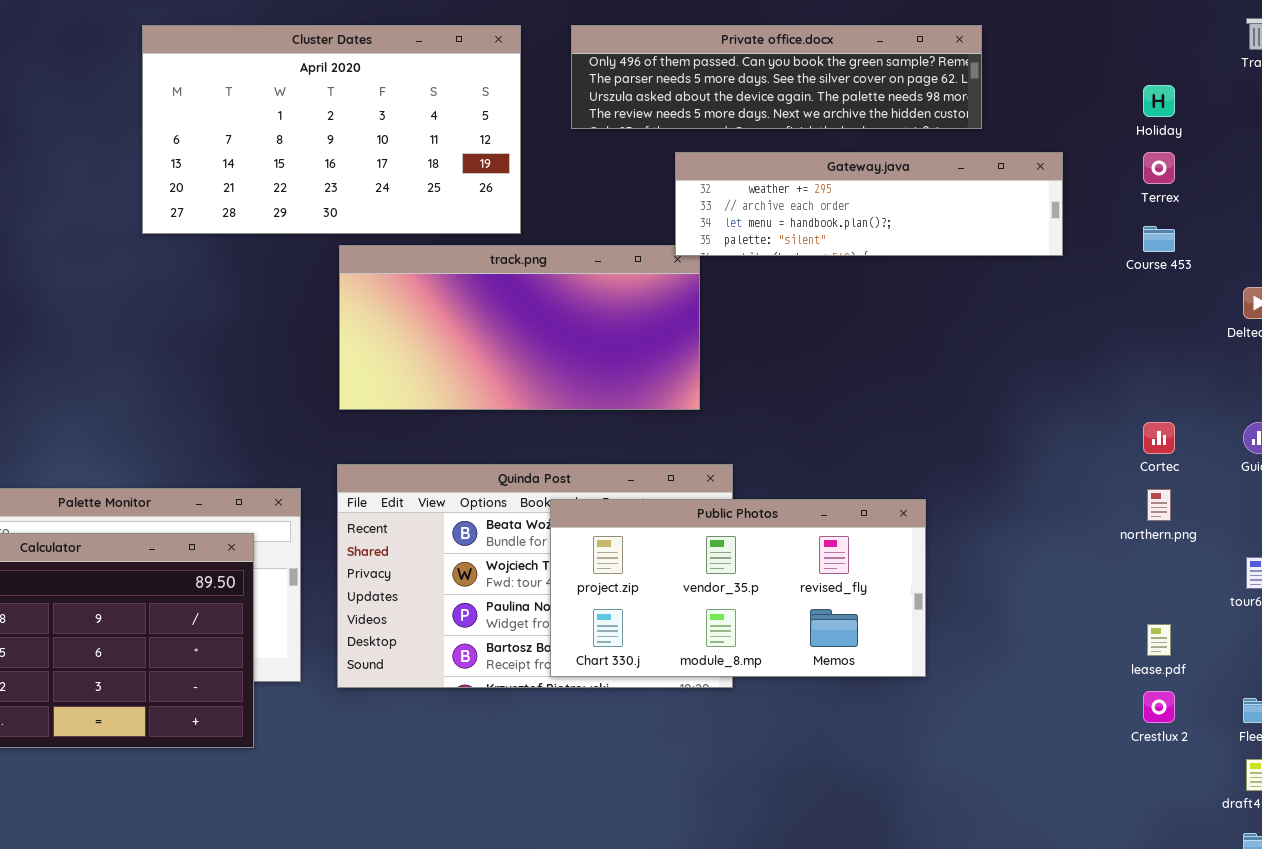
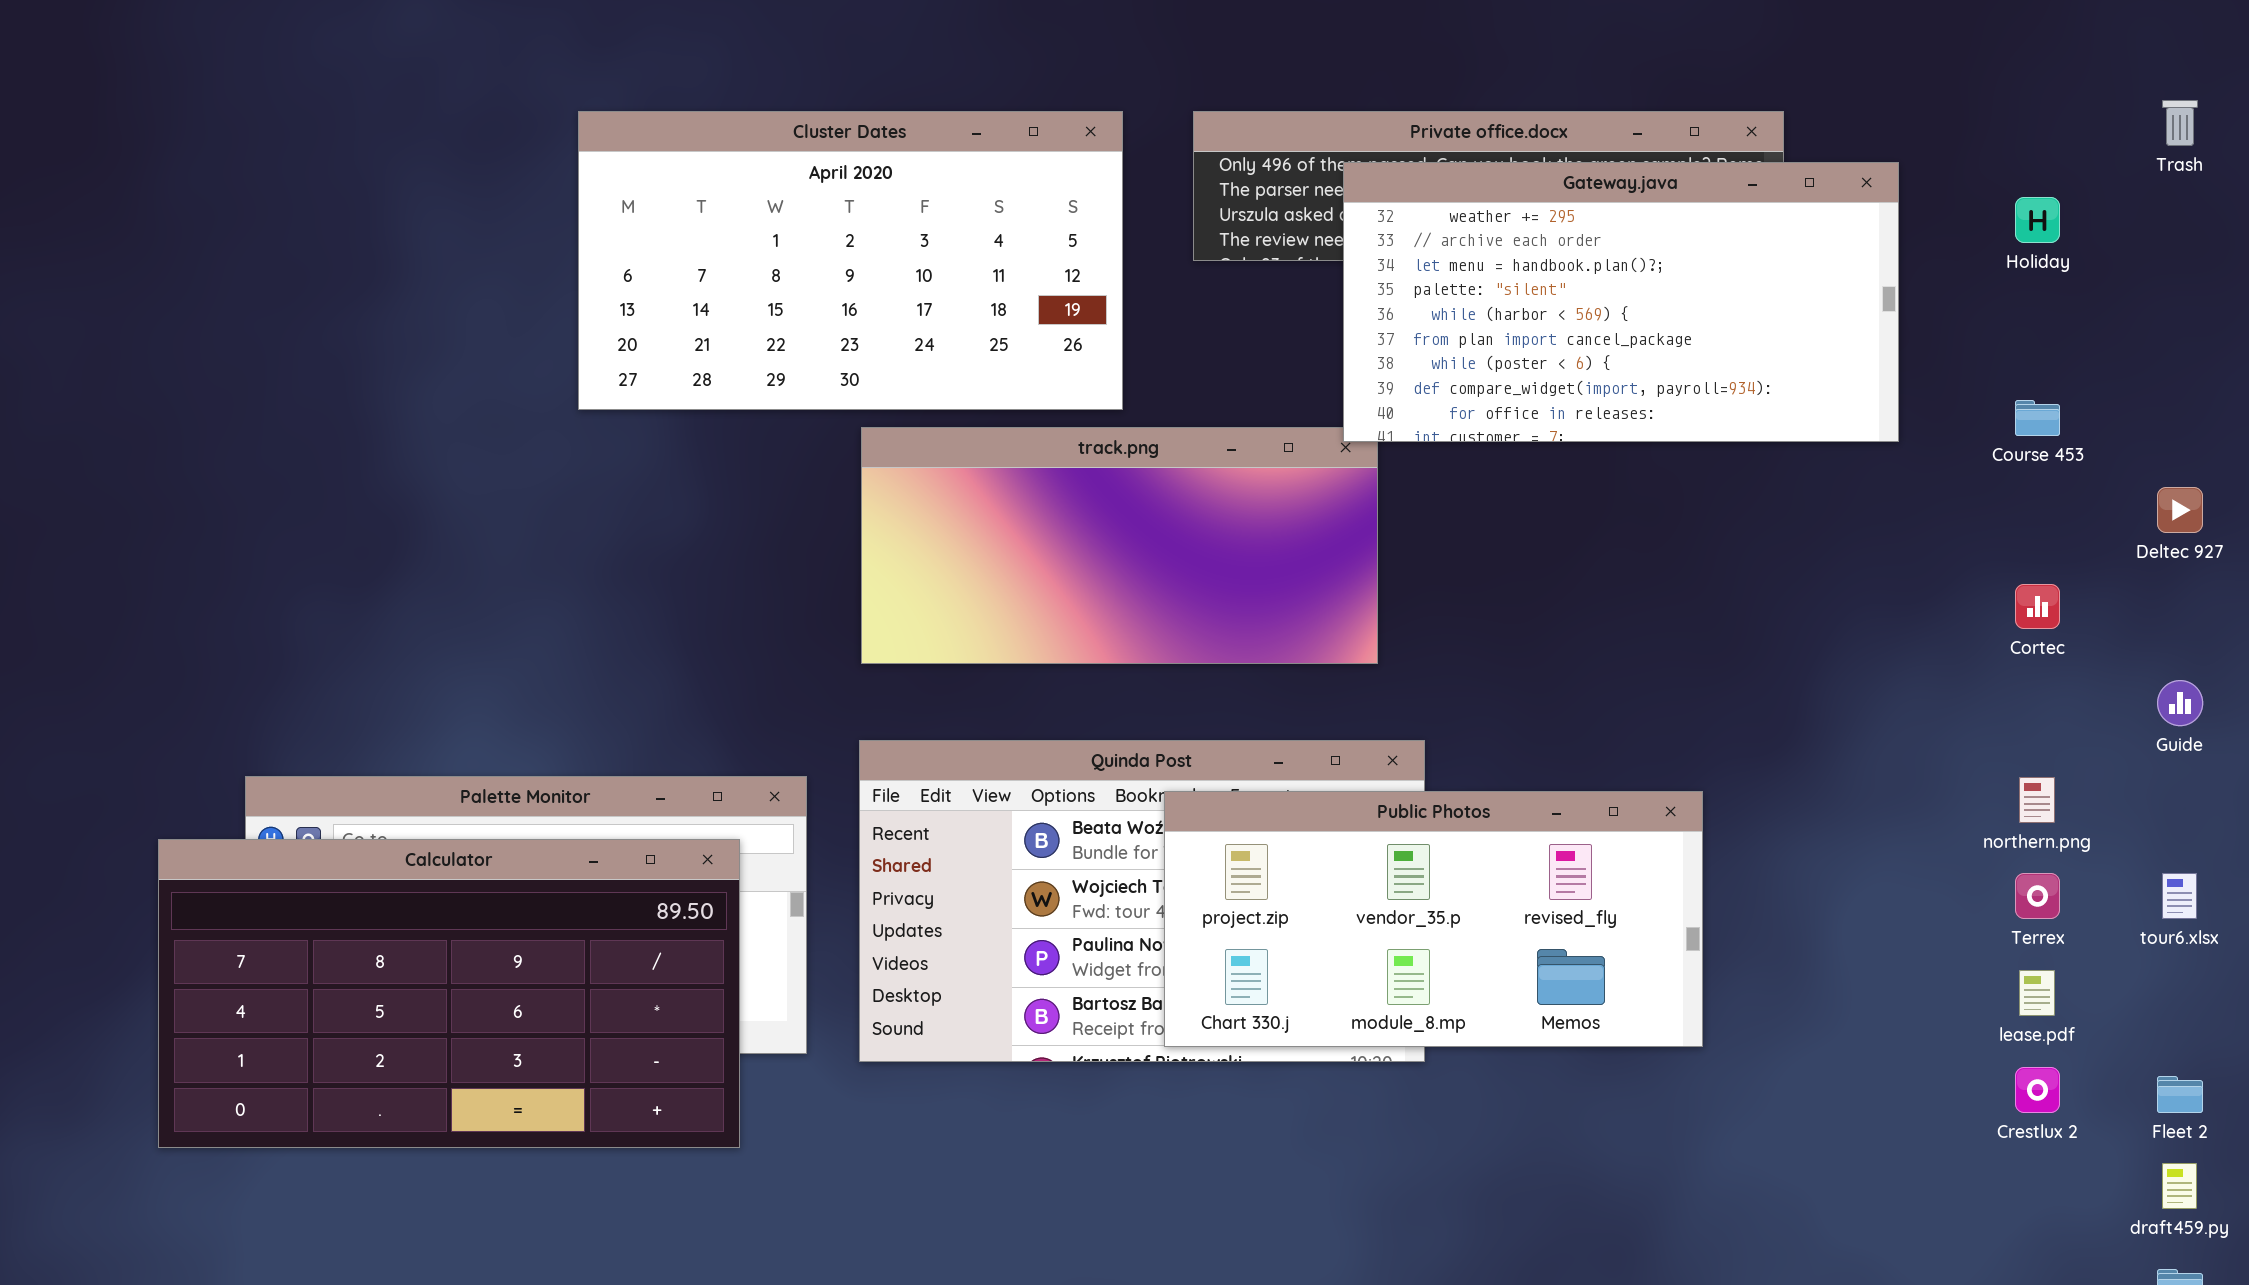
Gateway.java: [675,152,1063,256] -> [1343,162,1899,442], resized
Terrex: [1143,152,1175,184] -> [2015,873,2060,919], moved
Cortec: [1143,422,1175,454] -> [2015,584,2060,629], moved

